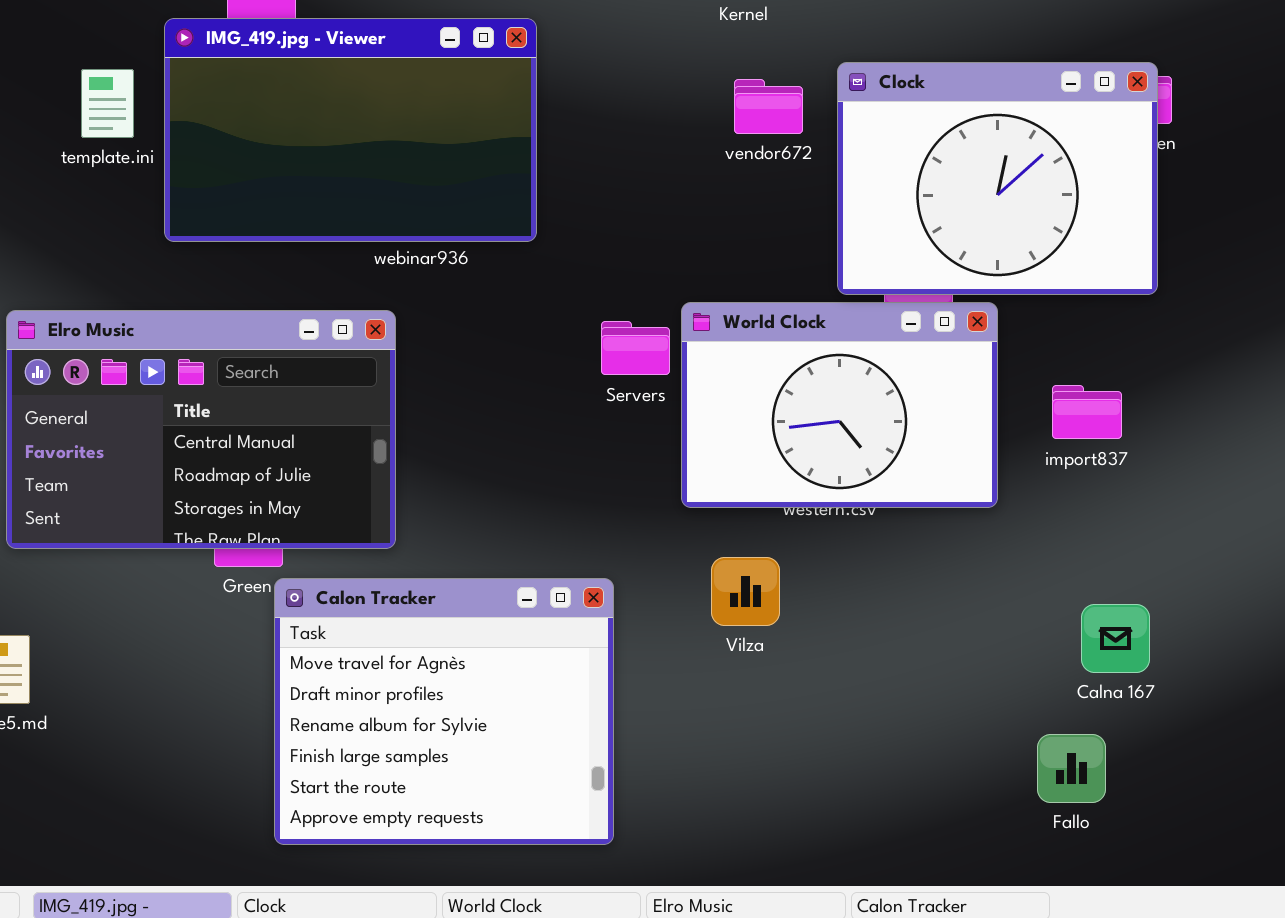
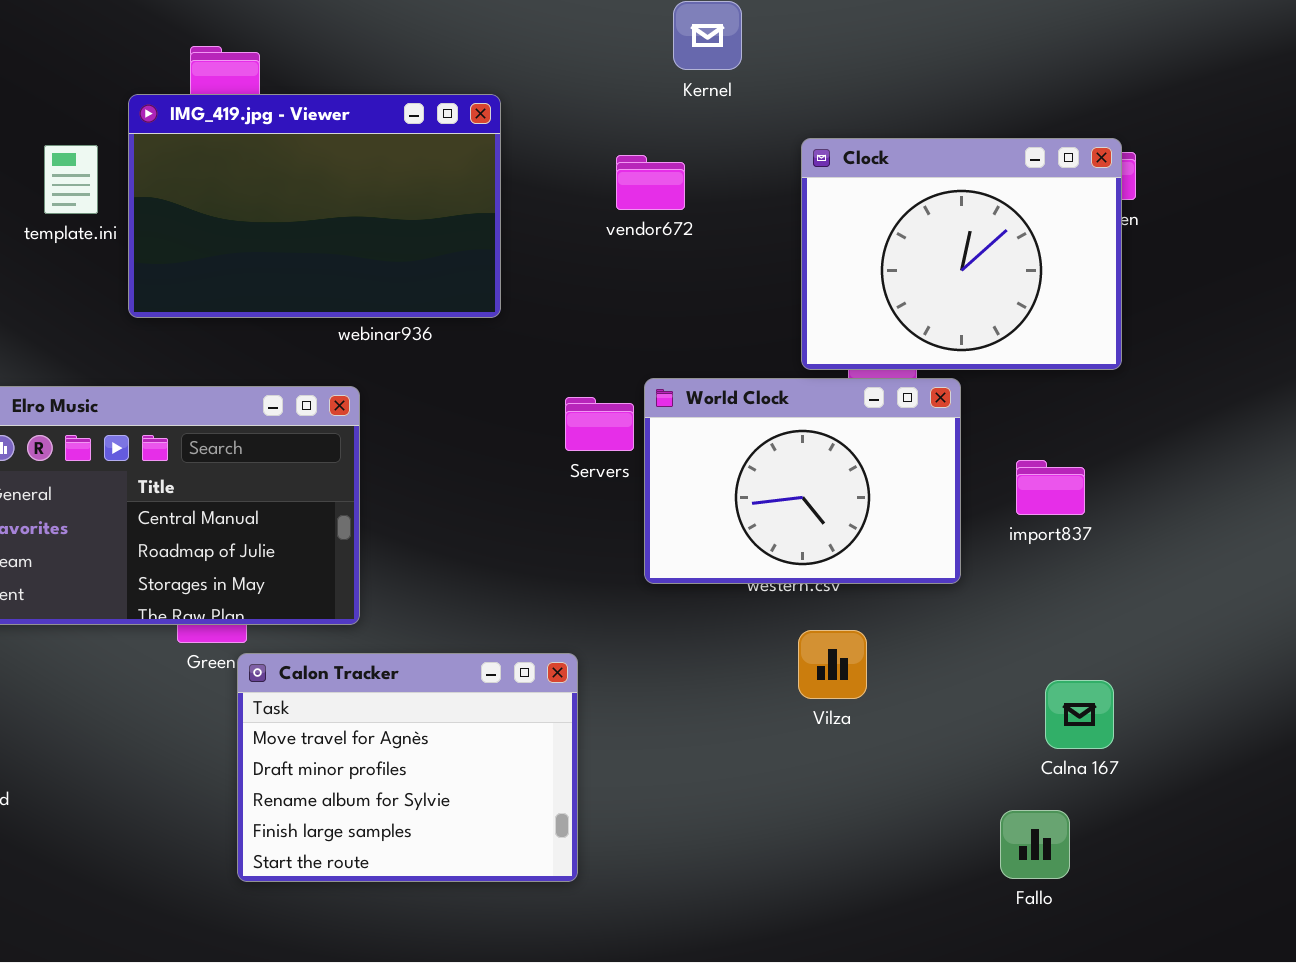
vendor672: [734,79,803,134] -> [616,155,685,210], moved
Vilza: [711,557,780,626] -> [798,630,867,699], moved
Calon Tracker: [274,578,614,845] -> [237,653,578,882], resized

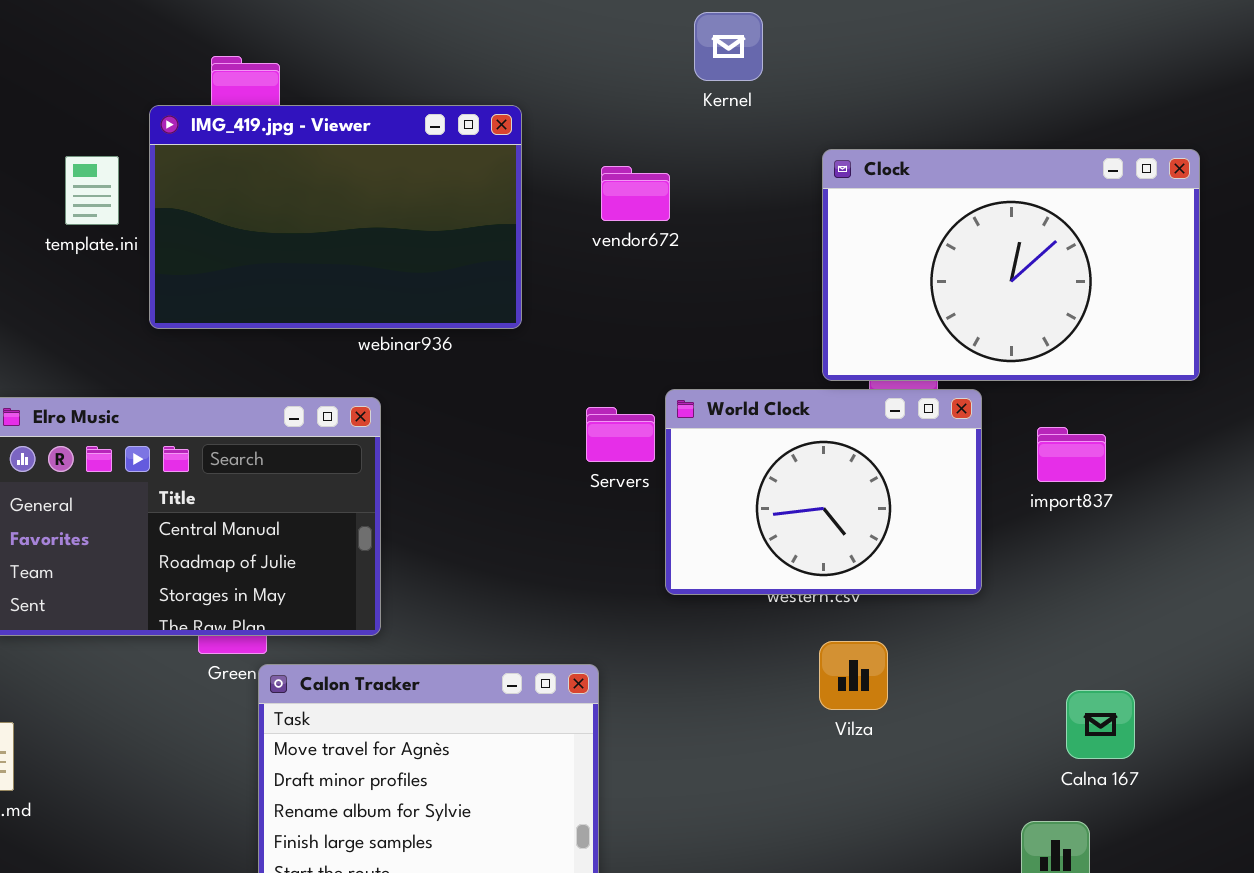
Clock: [801,138,1122,370] -> [822,149,1200,381], resized
vendor672: [616,155,685,210] -> [601,166,670,221], moved
import837: [1016,460,1085,515] -> [1037,427,1106,482], moved

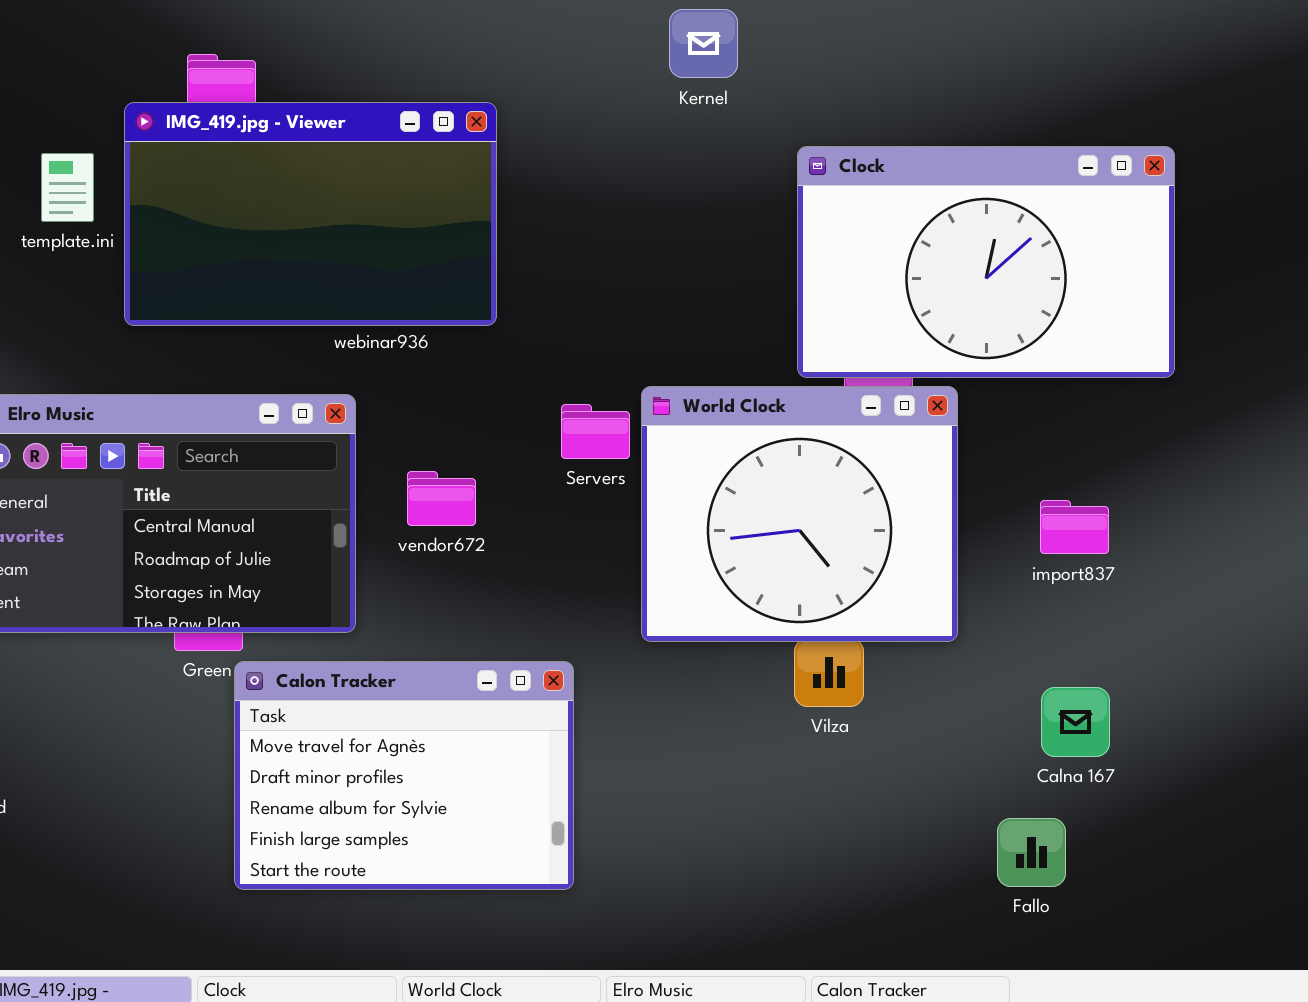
vendor672: [601,166,670,221] -> [407,471,476,526], moved
World Clock: [665,389,982,595] -> [641,386,958,642], resized
import837: [1037,427,1106,482] -> [1040,500,1109,554], moved

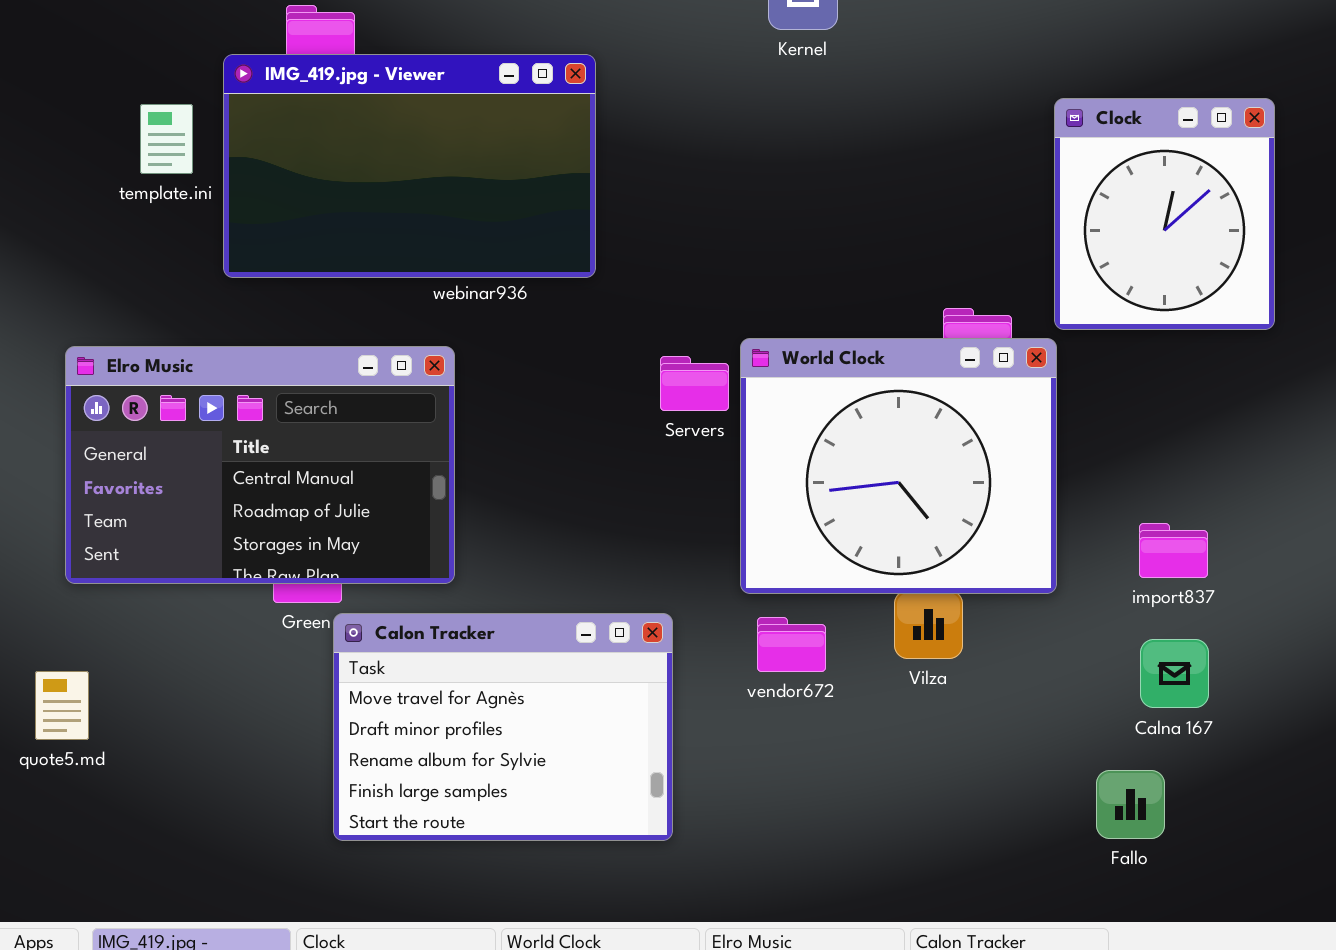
Clock: [797,146,1175,378] -> [1054,98,1275,330], resized
vendor672: [407,471,476,526] -> [757,617,826,672], moved
import837: [1040,500,1109,554] -> [1139,523,1208,578], moved

